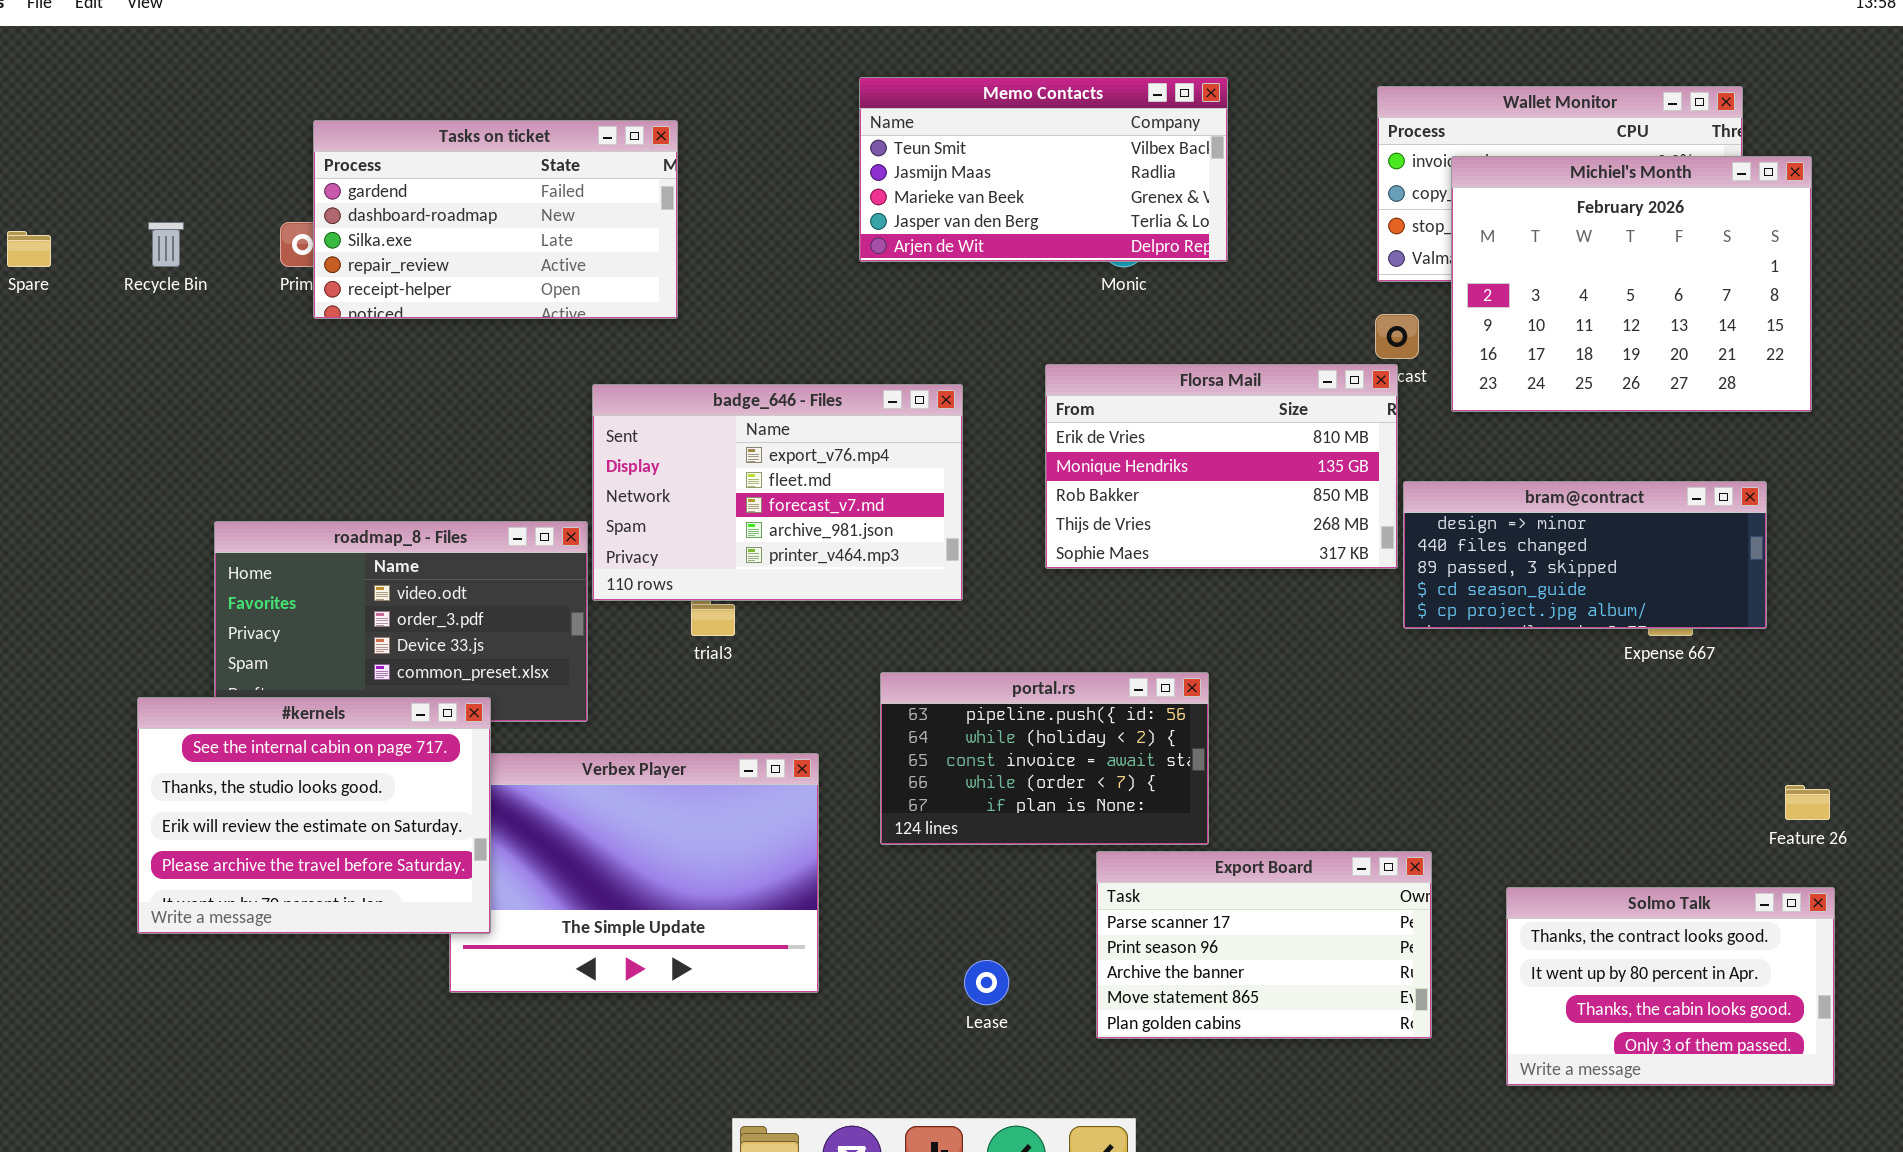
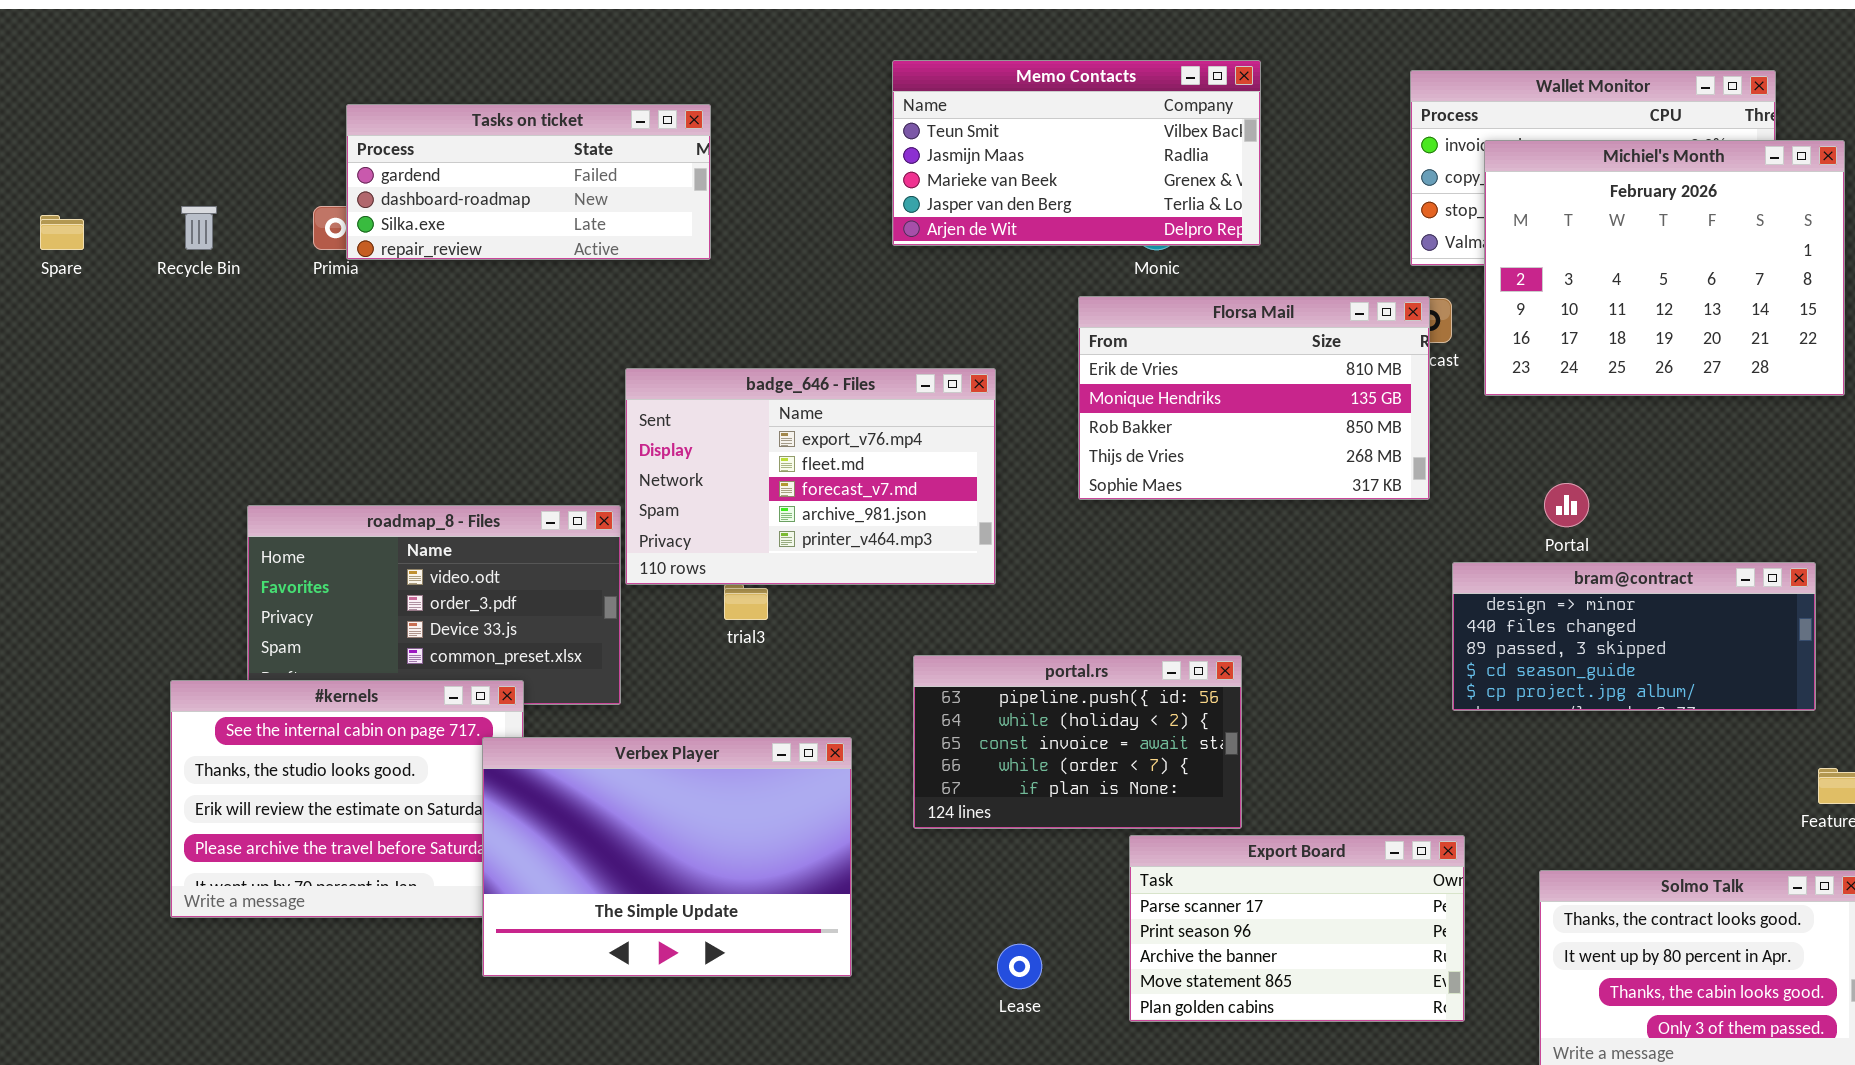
Tasks on ticket: [313,120,678,319] -> [346,104,711,260], resized
Florsa Mail: [1045,364,1398,569] -> [1078,296,1430,500], moved
bram@contract: [1403,481,1767,629] -> [1452,562,1816,711], moved
Verbex Player: [449,753,819,993] -> [482,737,852,977], raised

